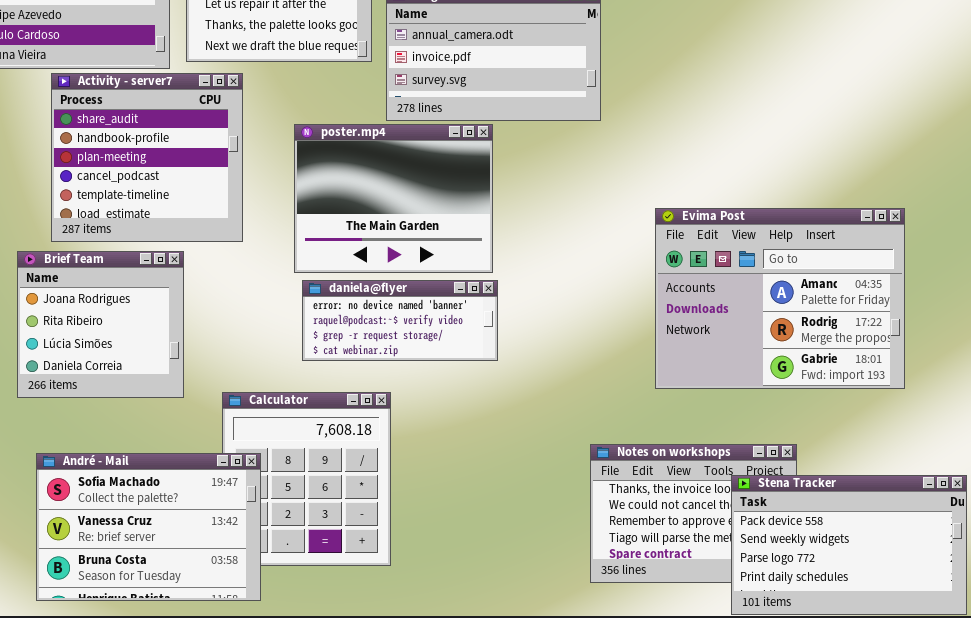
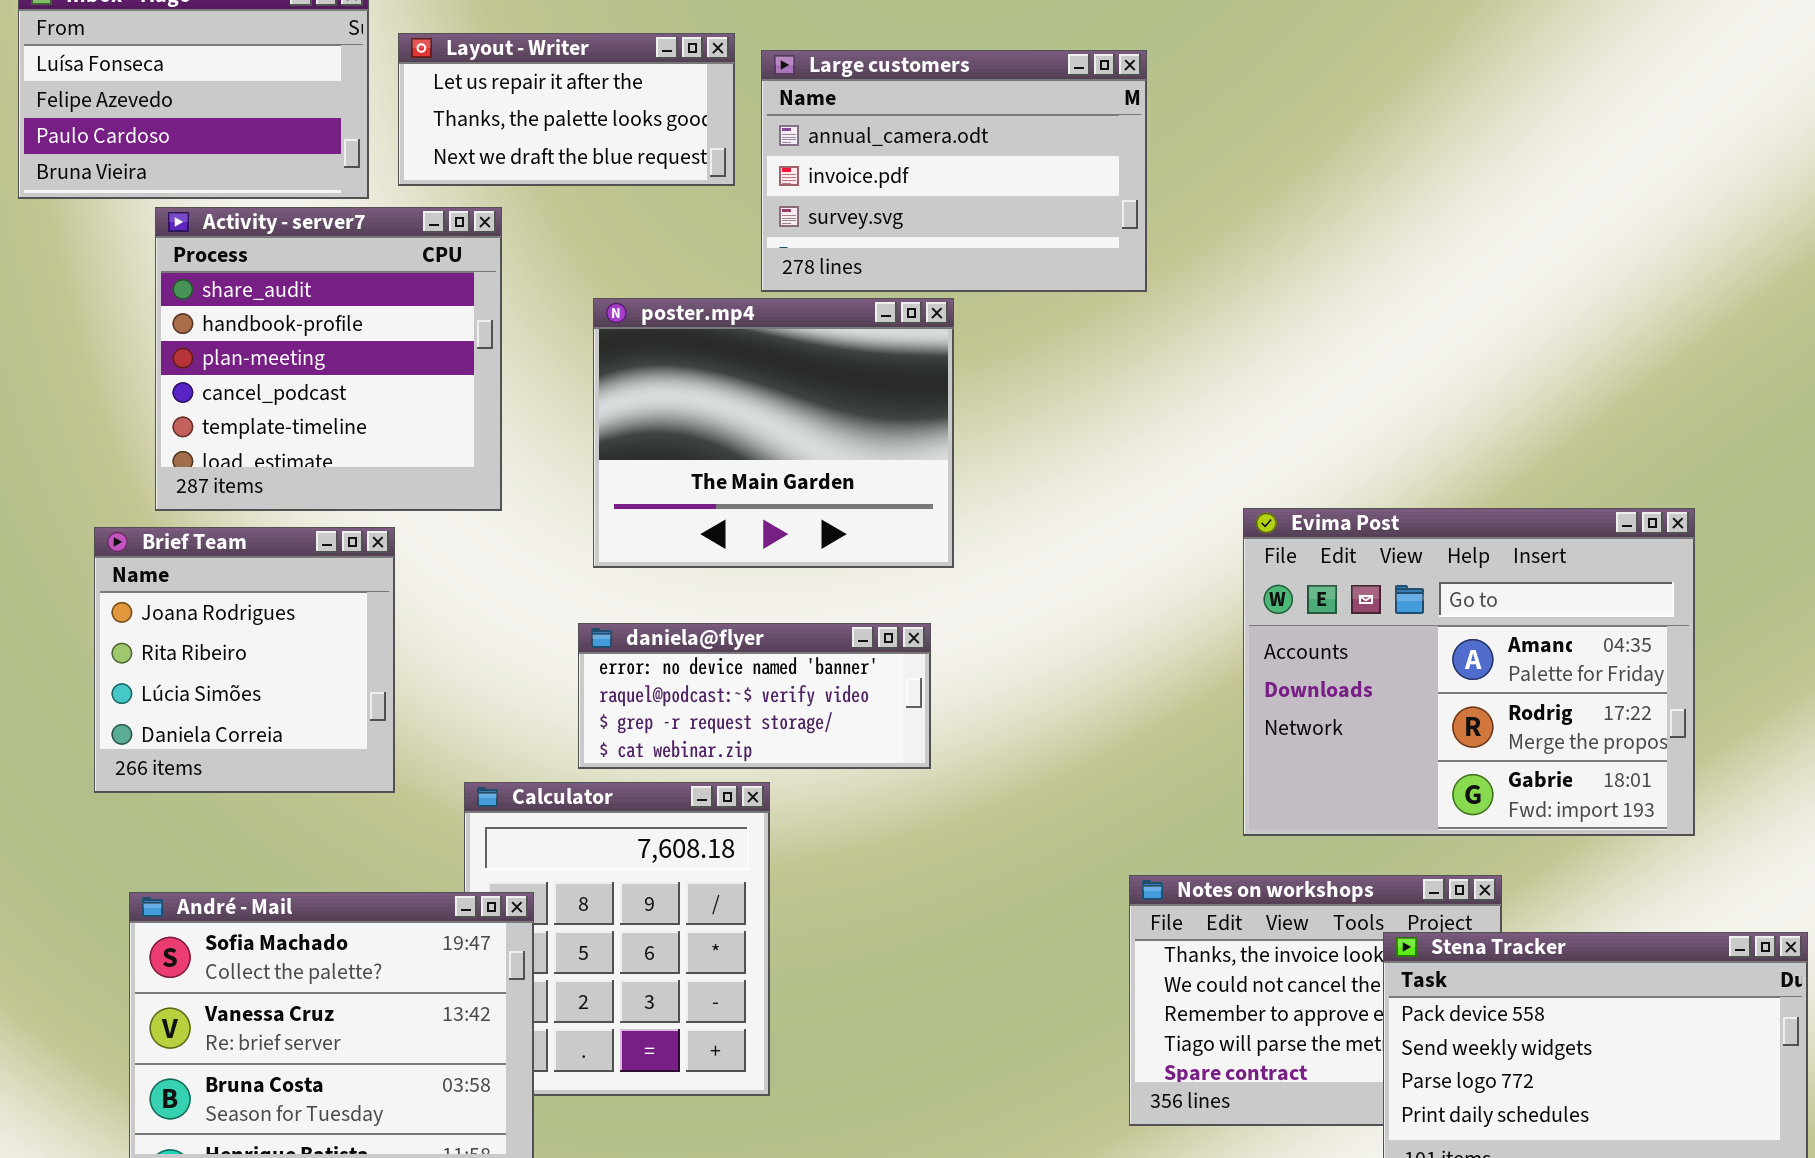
Evima Post: [655,208,905,389] -> [1243,508,1695,836], moved
daniela@flyer: [302,280,498,361] -> [578,623,931,769], moved

